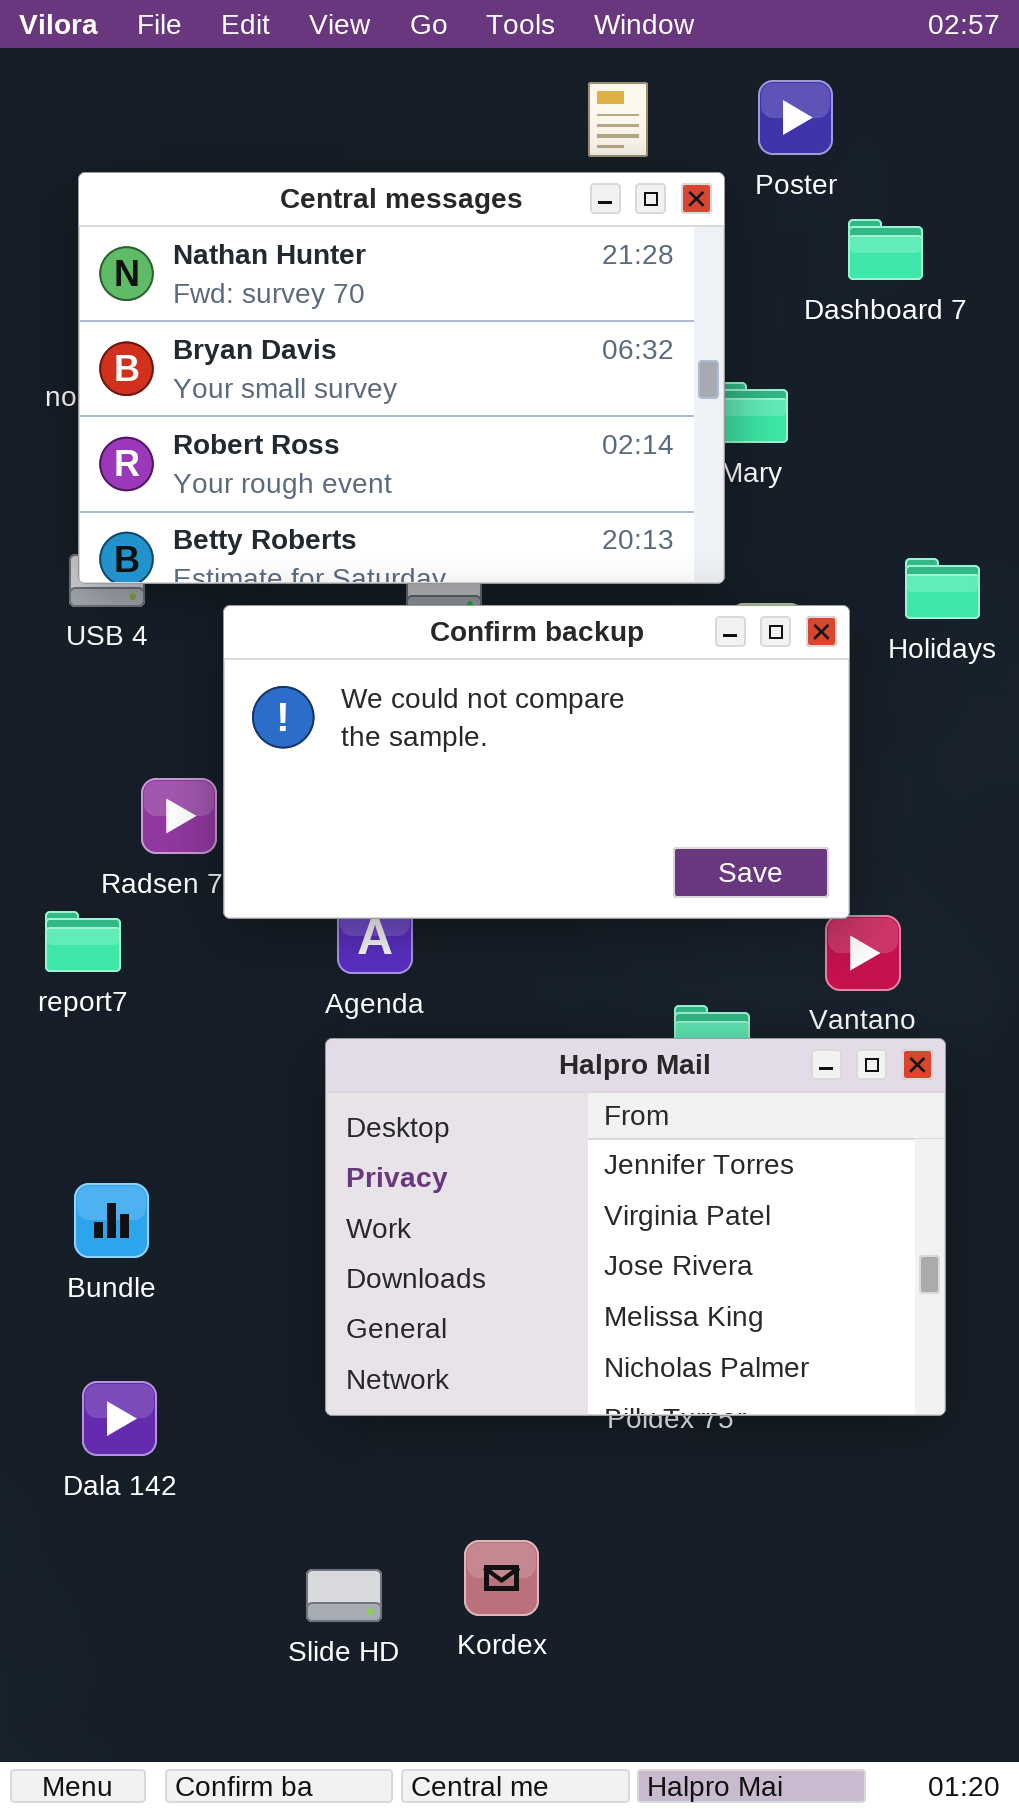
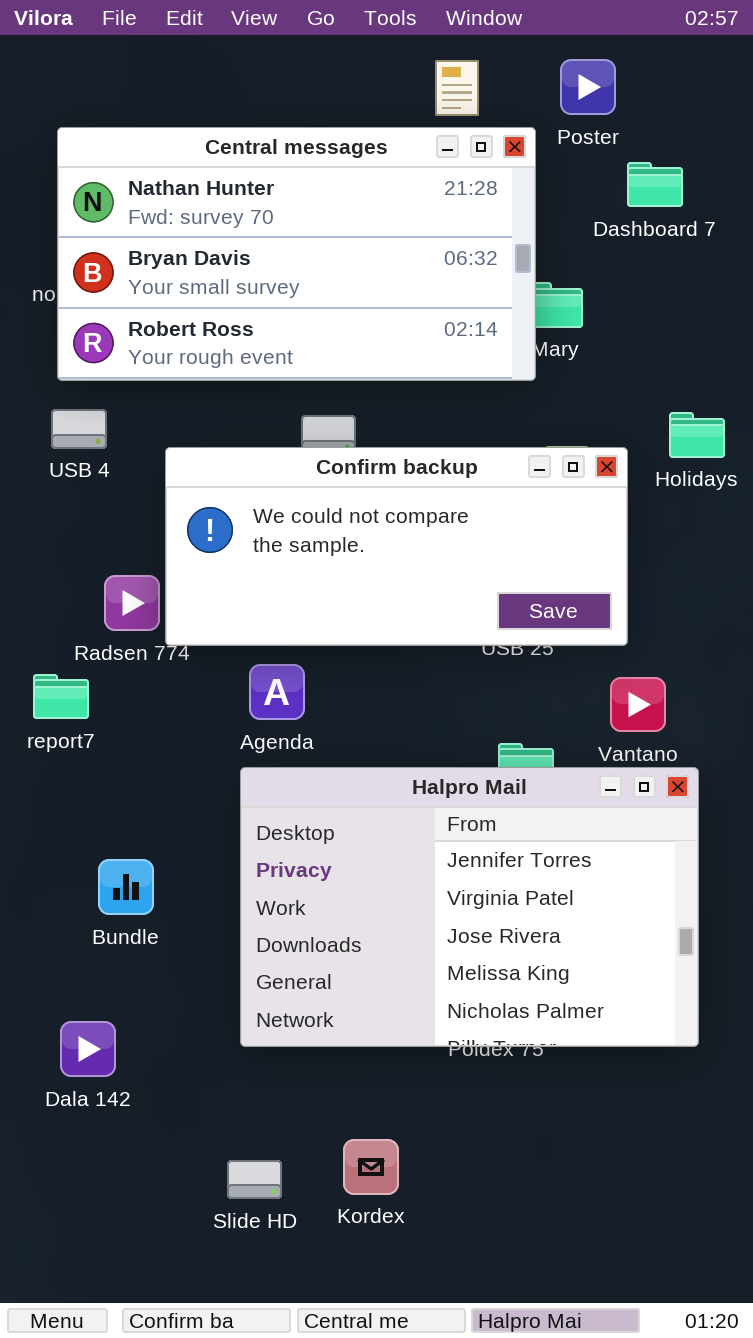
Central messages: [78,172,725,584] -> [57,127,536,381], resized
Confirm backup: [223,605,850,919] -> [165,447,628,646], resized
Bundle: [74,1183,149,1258] -> [98,859,154,915], moved

